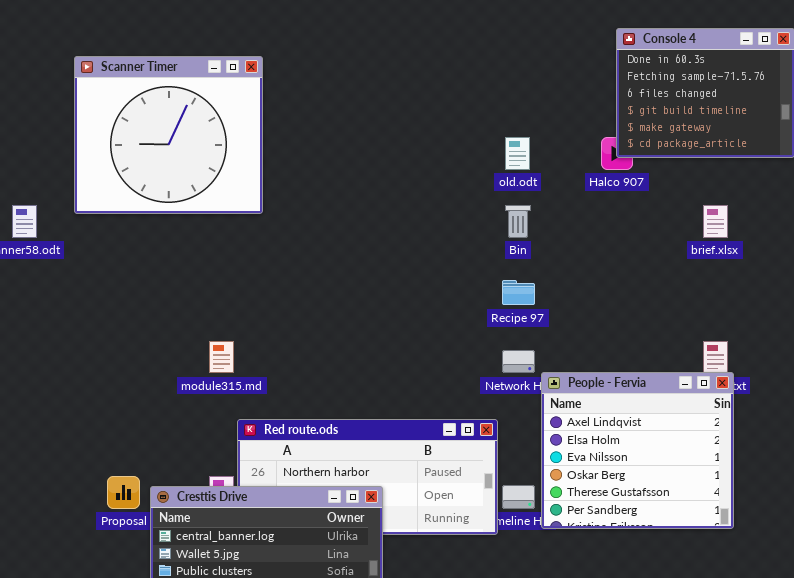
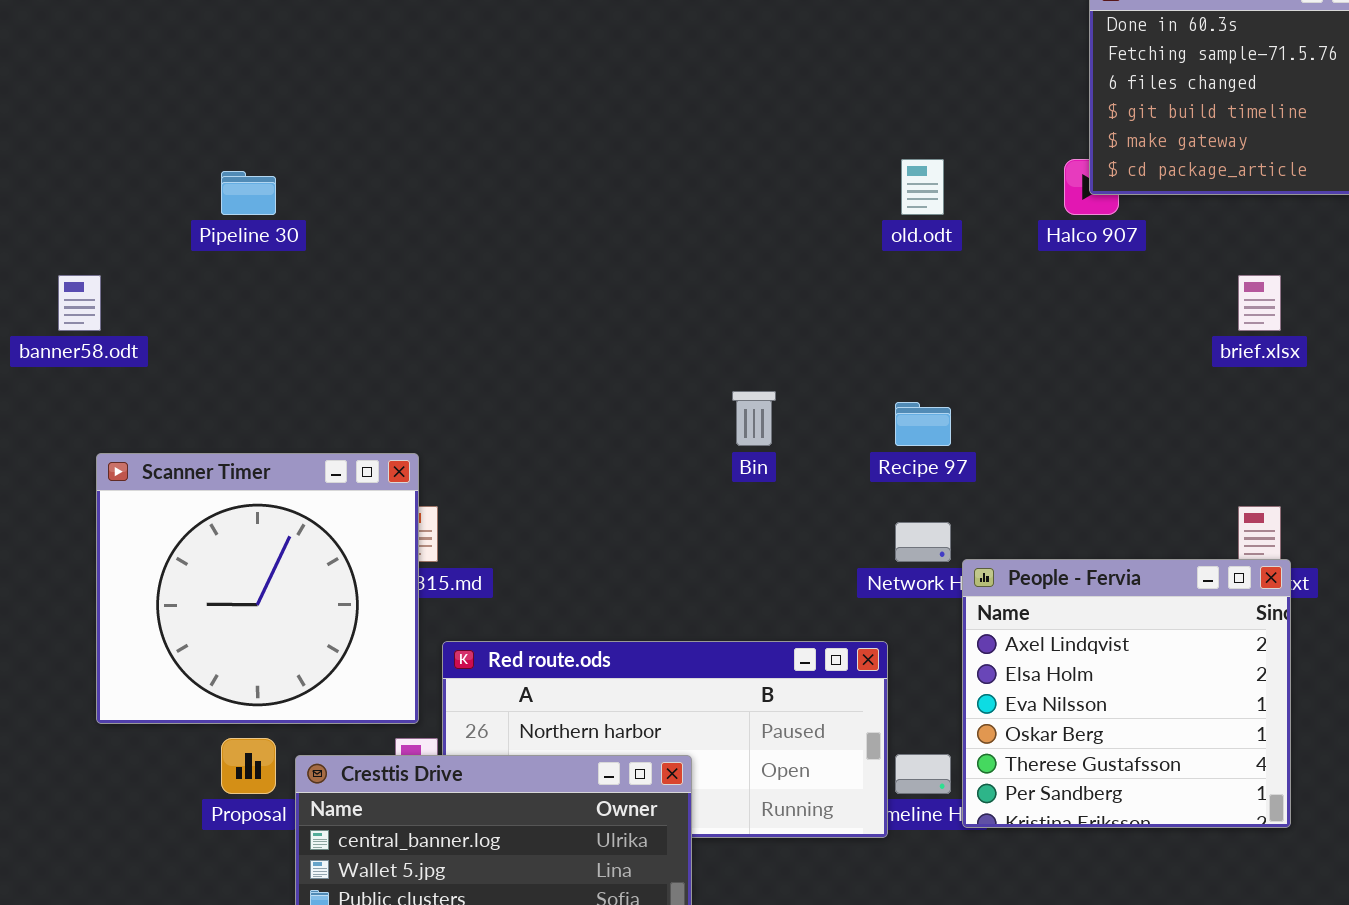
Scanner Timer: [74,56,263,214] -> [96,453,419,724], moved
Bin: [505,205,531,238] -> [732,391,776,446], moved

